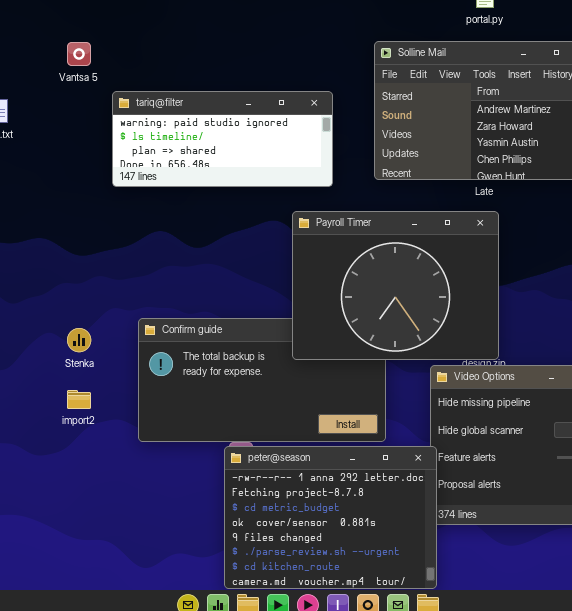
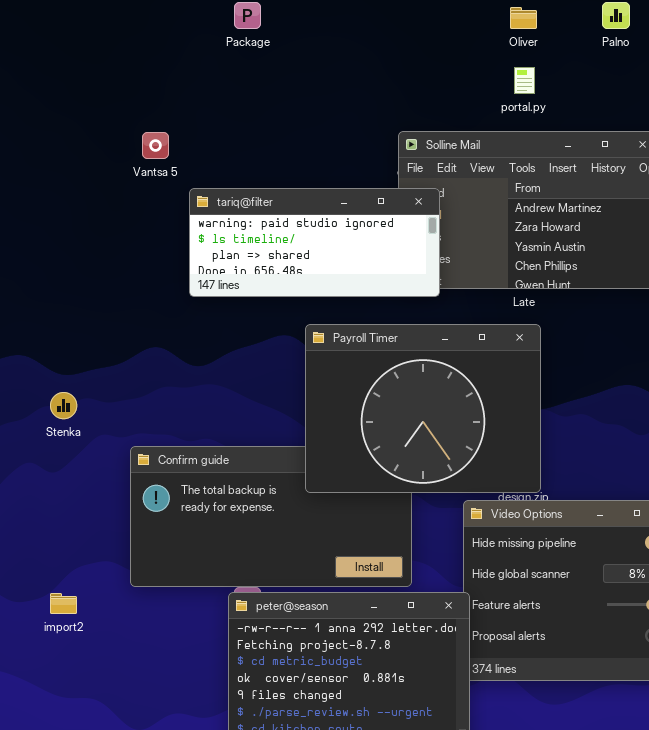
Vantsa 5: [67,42,91,66] -> [142,132,169,159], moved
tariq@filter: [112,91,333,187] -> [189,188,440,297], moved
Stenka: [67,328,91,352] -> [50,392,77,419], moved
import2: [67,390,91,409] -> [50,593,77,614], moved

